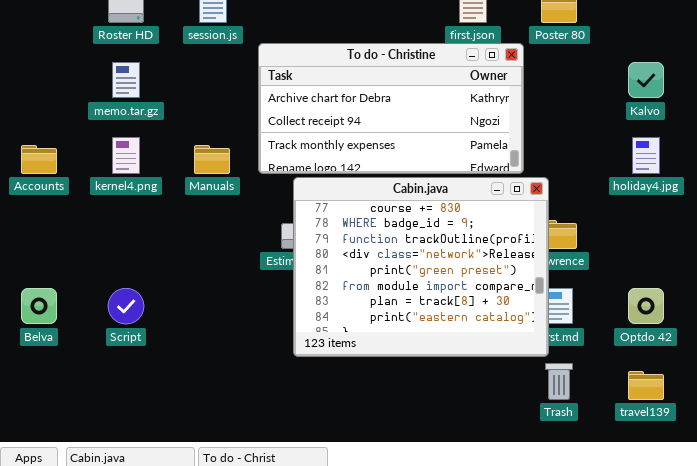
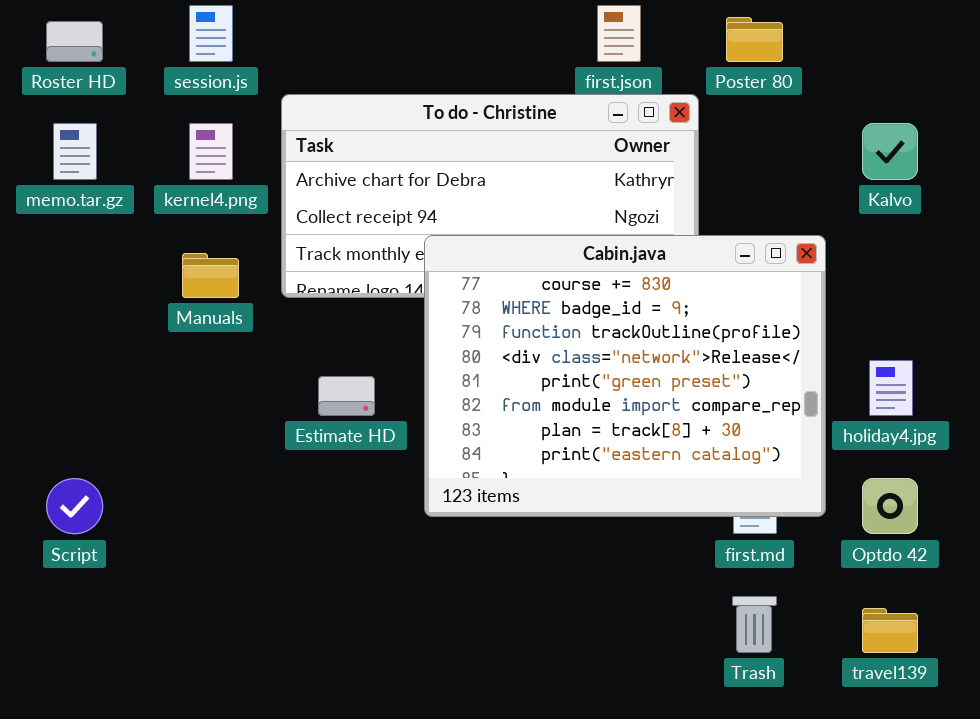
kernel4.png: [112,137,140,174] -> [189,123,233,180], moved
holiday4.jpg: [632,137,660,174] -> [869,360,913,416], moved
Cabin.java: [293,177,549,357] -> [424,235,826,517], moved

